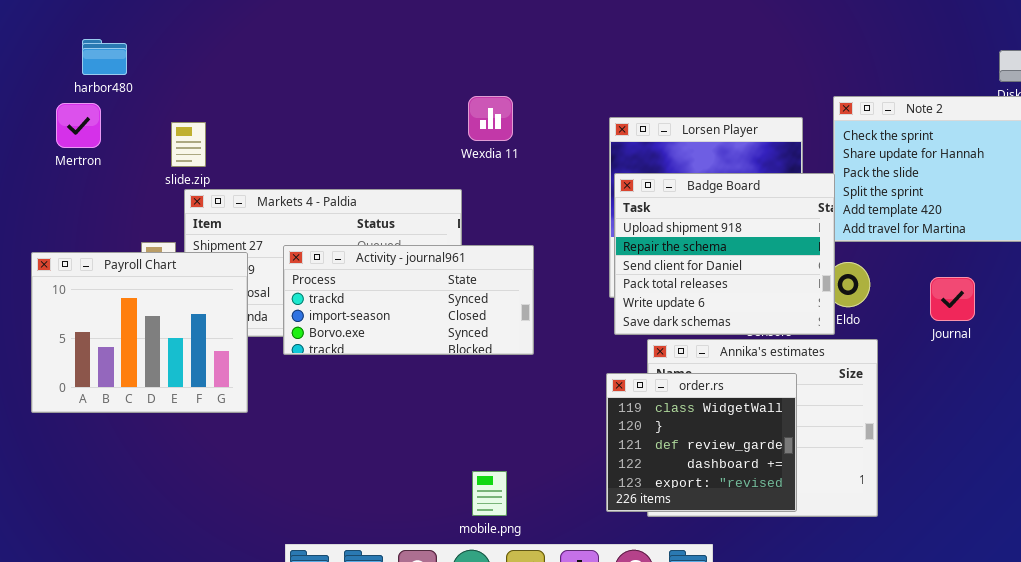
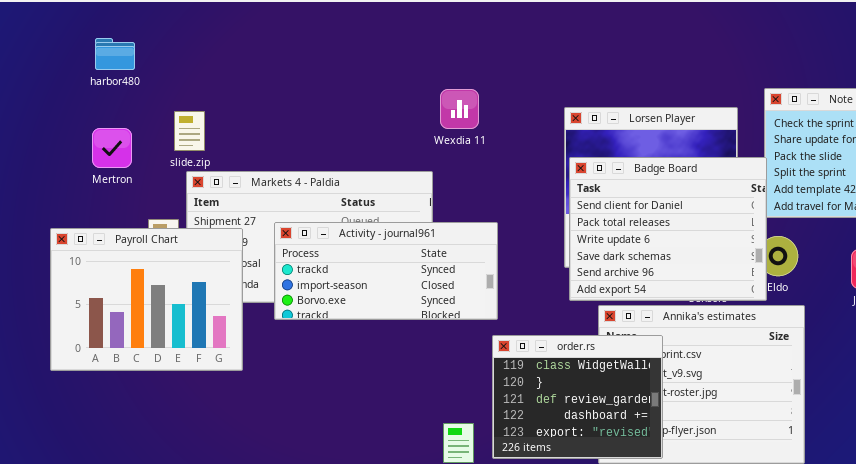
Mertron: [56,103,101,148] -> [92,128,132,168], moved
Badge Board: [614,173,835,335] -> [569,157,767,301], scrolled down 2 rows
order.rs: [606,373,797,512] -> [492,335,663,459], moved

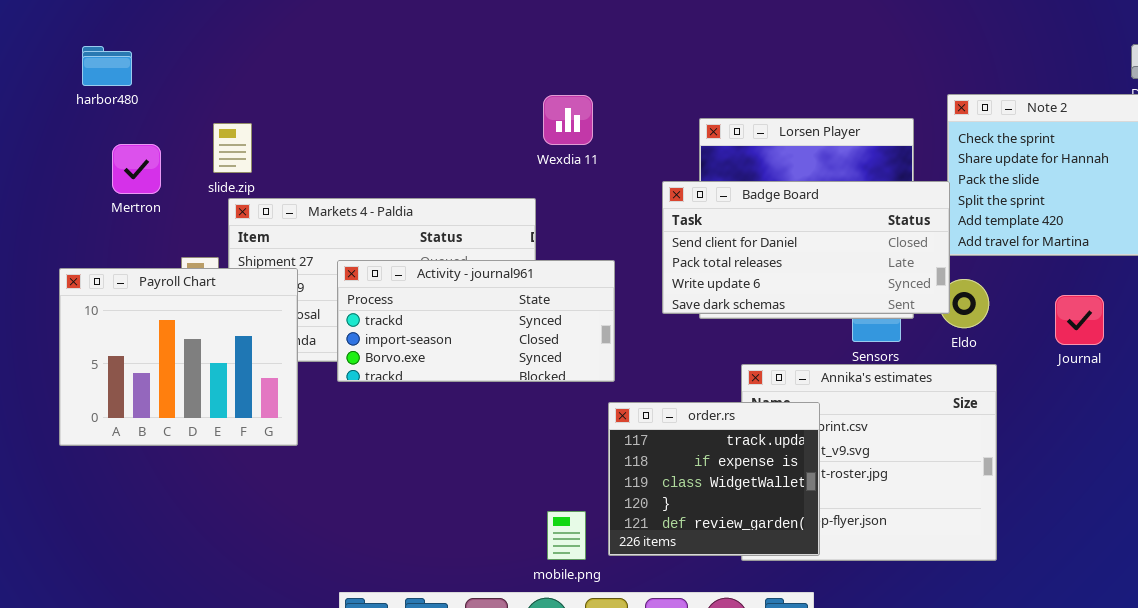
harbor480: [95,38,135,70] -> [82,46,132,86], moved
Badge Board: [569,157,767,301] -> [662,181,950,314], resized
order.rs: [492,335,663,459] -> [608,402,820,556], scrolled up 2 rows

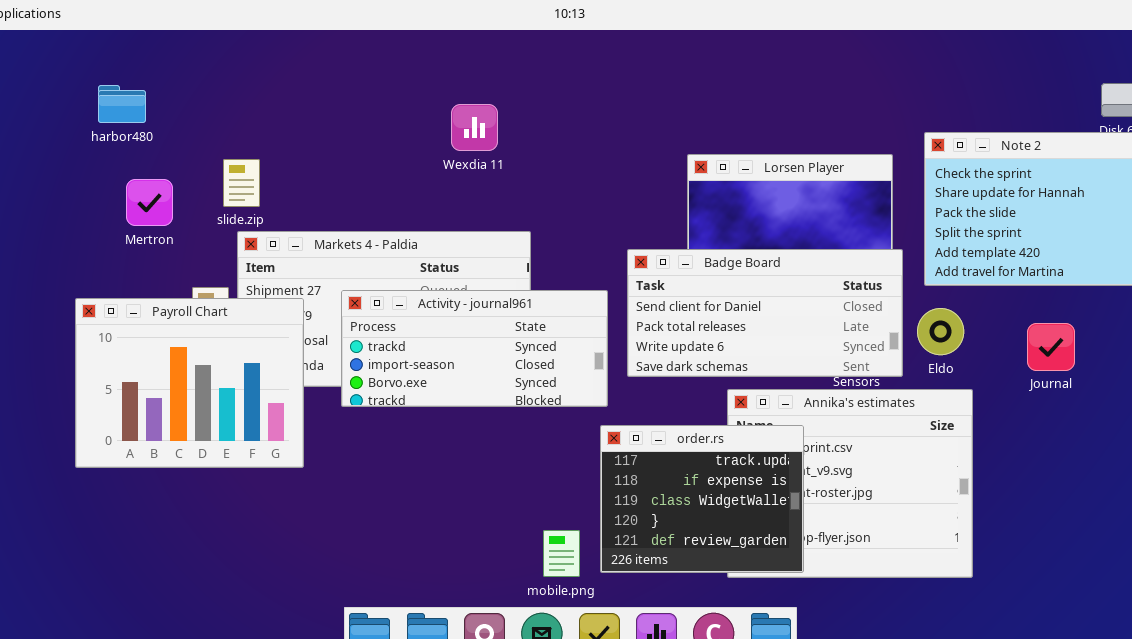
Wexdia 11: [543,95,593,145] -> [451,104,498,151], moved
Badge Board: [662,181,950,314] -> [627,249,903,377], moved

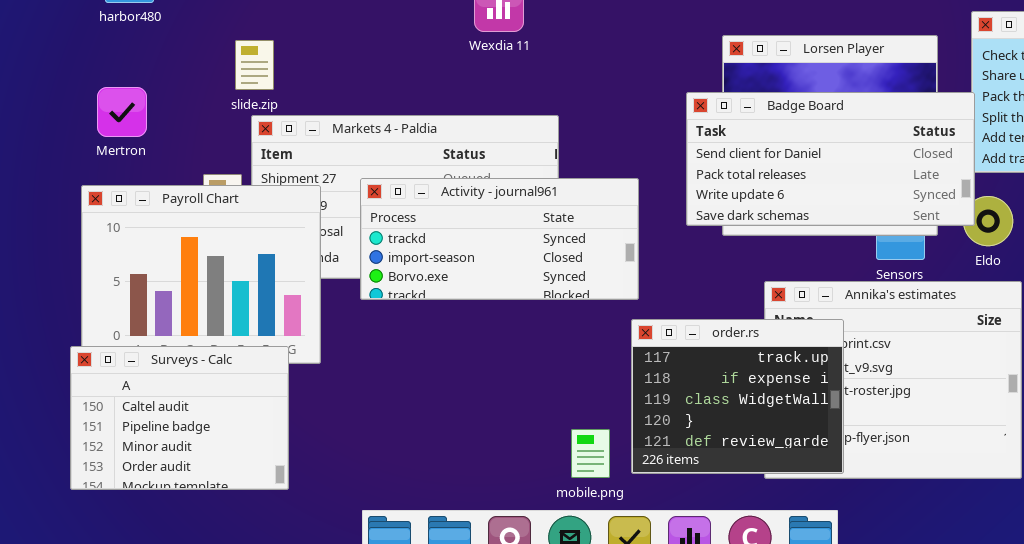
Mertron: [126,179,173,226] -> [97,87,147,137], moved
Badge Board: [627,249,903,377] -> [686,92,975,226], moved
Surveys - Calc: none -> [70,346,289,490], opened

